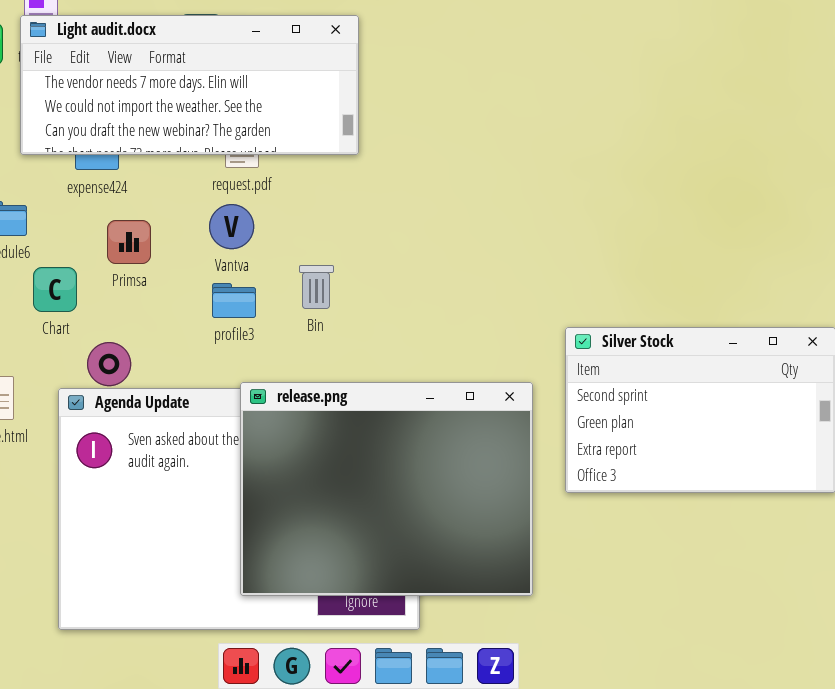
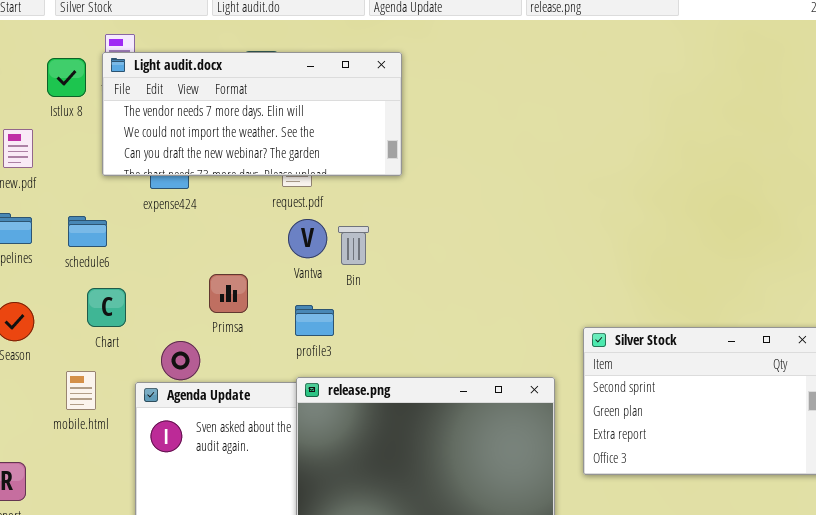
Vantva: [209,204,254,249] -> [288,219,327,258], moved
Primsa: [107,220,151,264] -> [209,274,248,313], moved
Bin: [299,265,334,309] -> [338,226,369,265], moved
Chart: [33,267,77,312] -> [87,288,126,327], moved
profile3: [212,283,256,318] -> [295,305,334,336], moved

